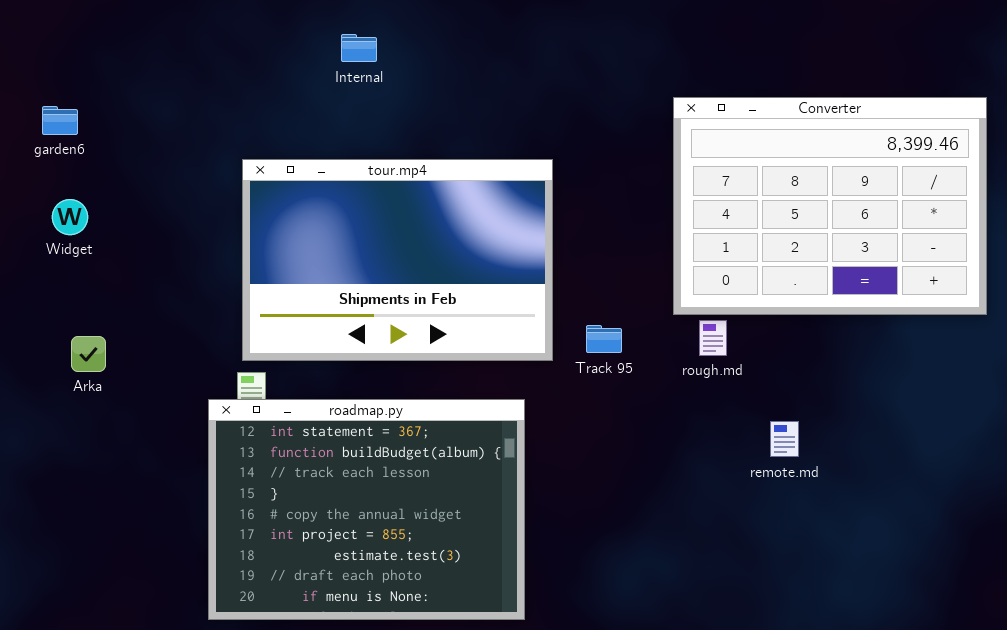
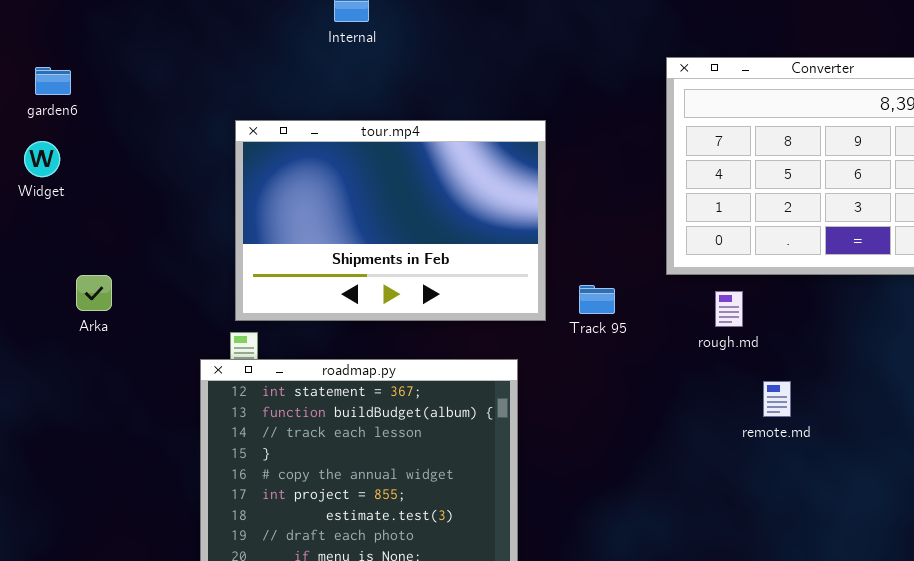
Widget: [52,199,88,235] -> [24,141,60,177], moved
rough.md: [699,320,727,356] -> [715,291,743,327], moved
Arka: [71,336,106,372] -> [76,275,112,311], moved

